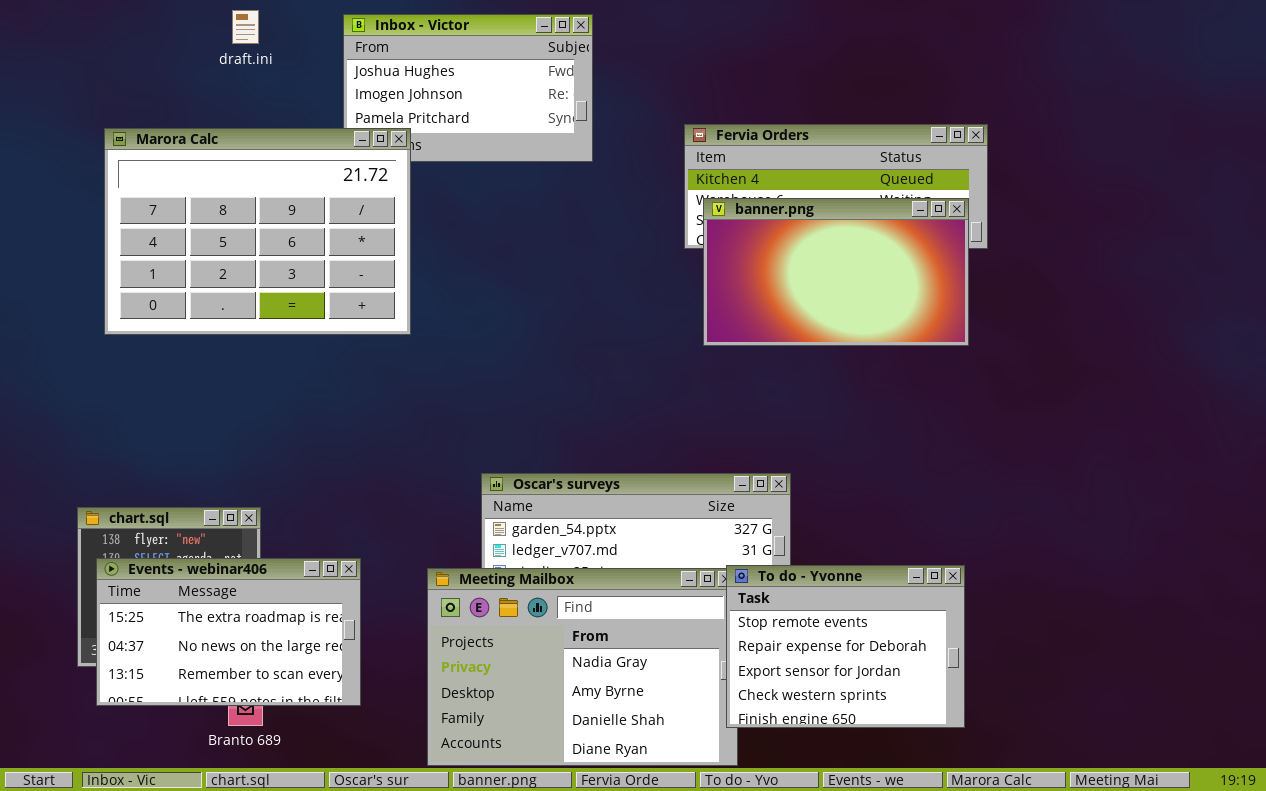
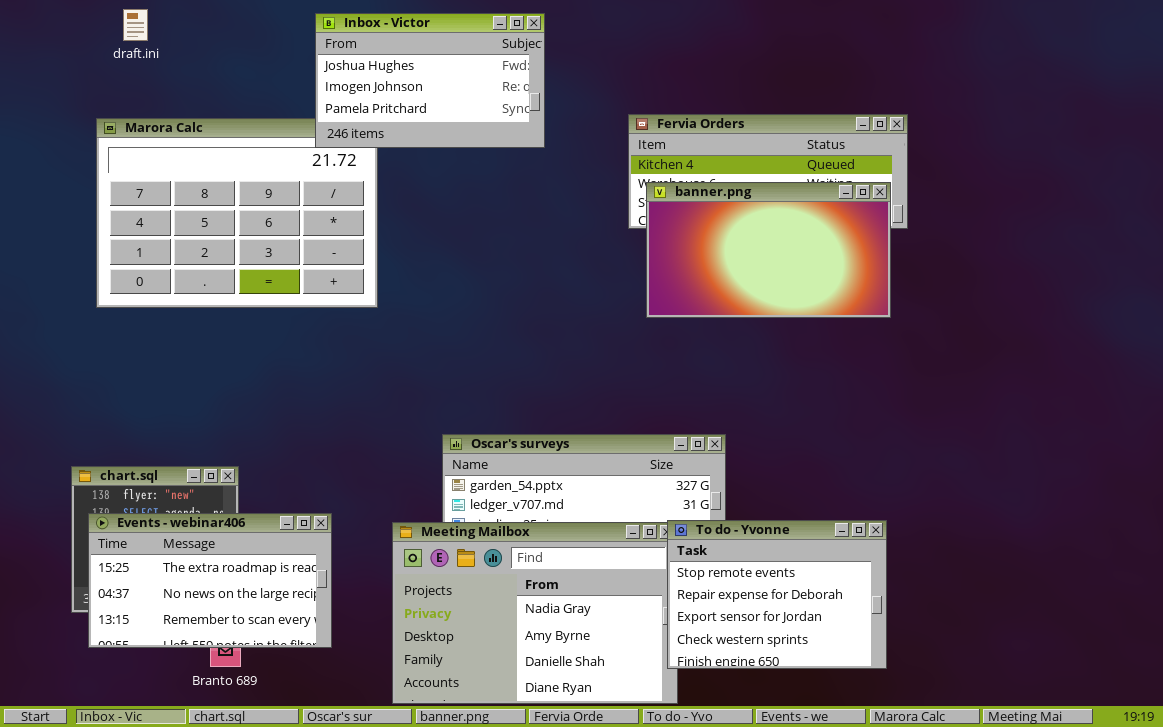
draft.ini: [232,10,259,44] -> [123,9,148,41], moved
Inbox - Victor: [343,14,593,162] -> [315,13,545,148], raised

